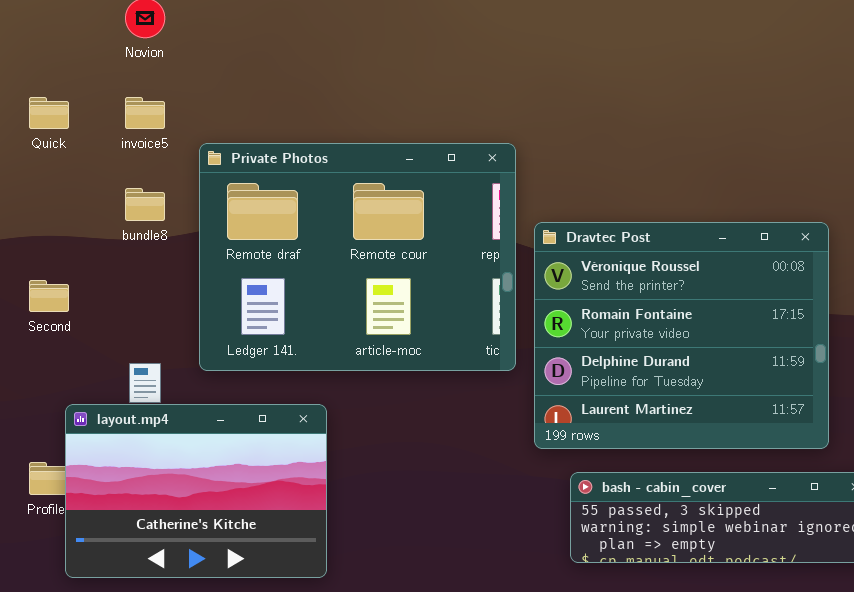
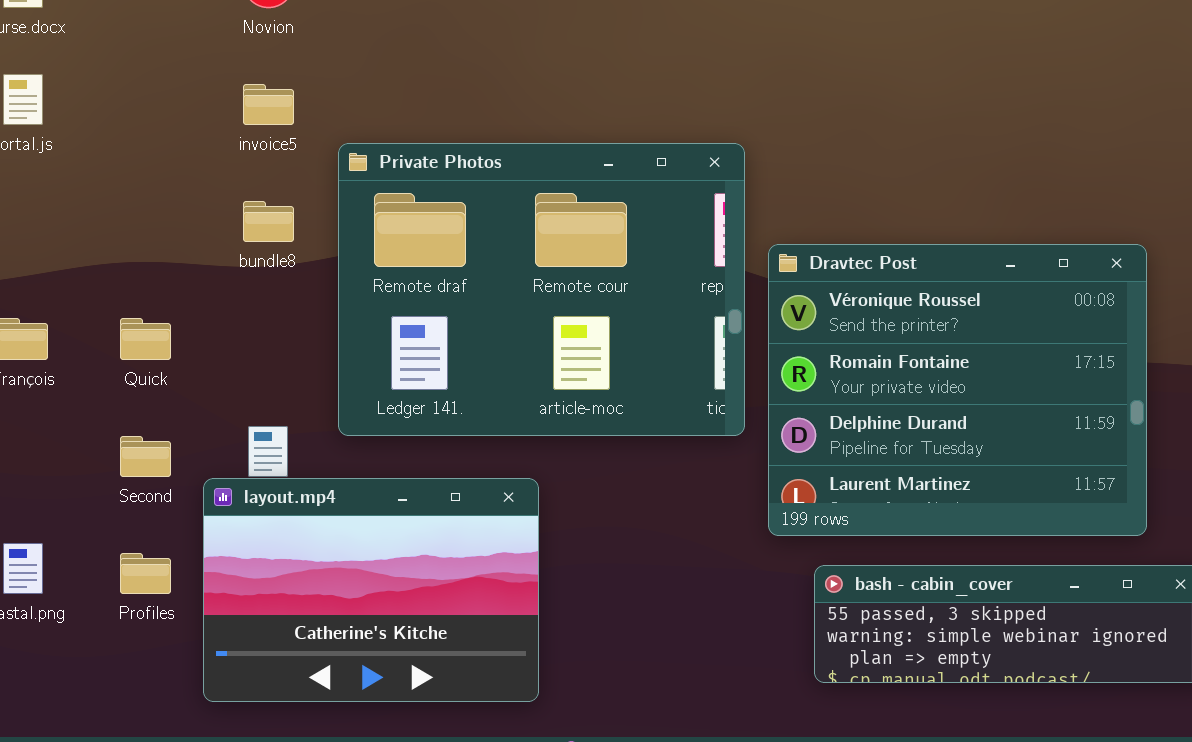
Quick: [29,97,69,129] -> [120,318,171,360], moved
Second: [29,280,69,312] -> [120,436,171,477], moved
layout.mp4: [65,404,327,578] -> [203,478,539,702], moved

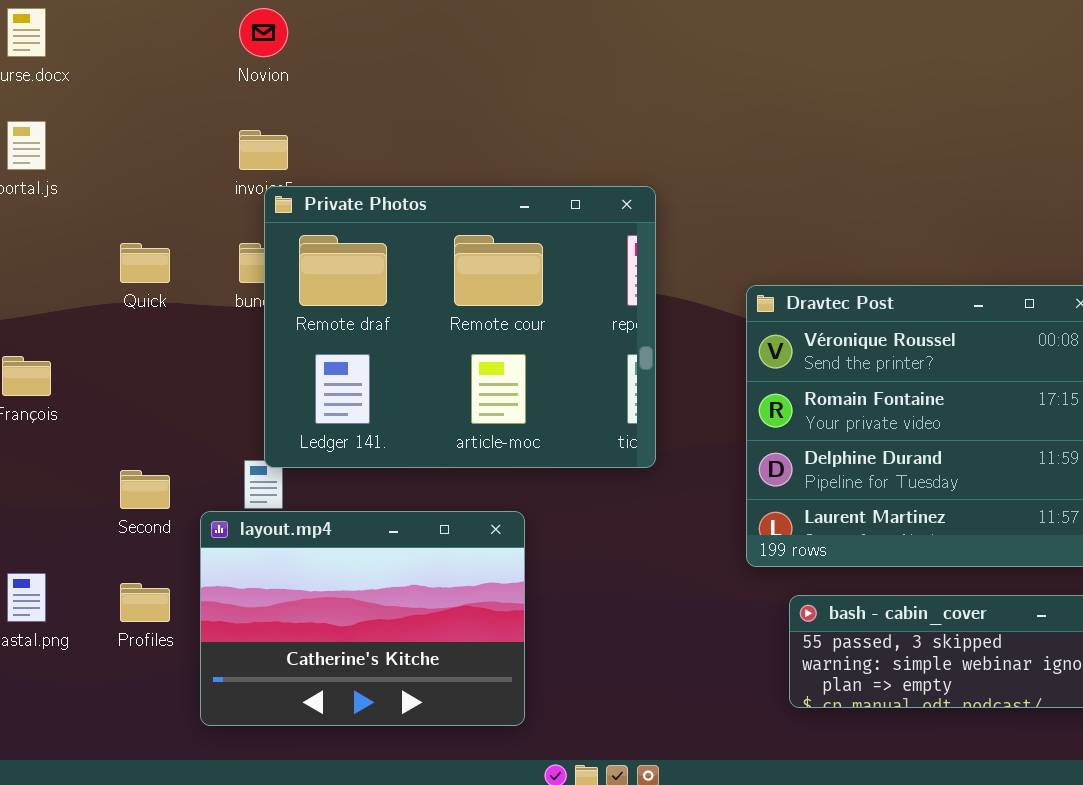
Private Photos: [338,143,745,436] -> [264,186,656,468], moved
Quick: [120,318,171,360] -> [120,243,170,283], moved

